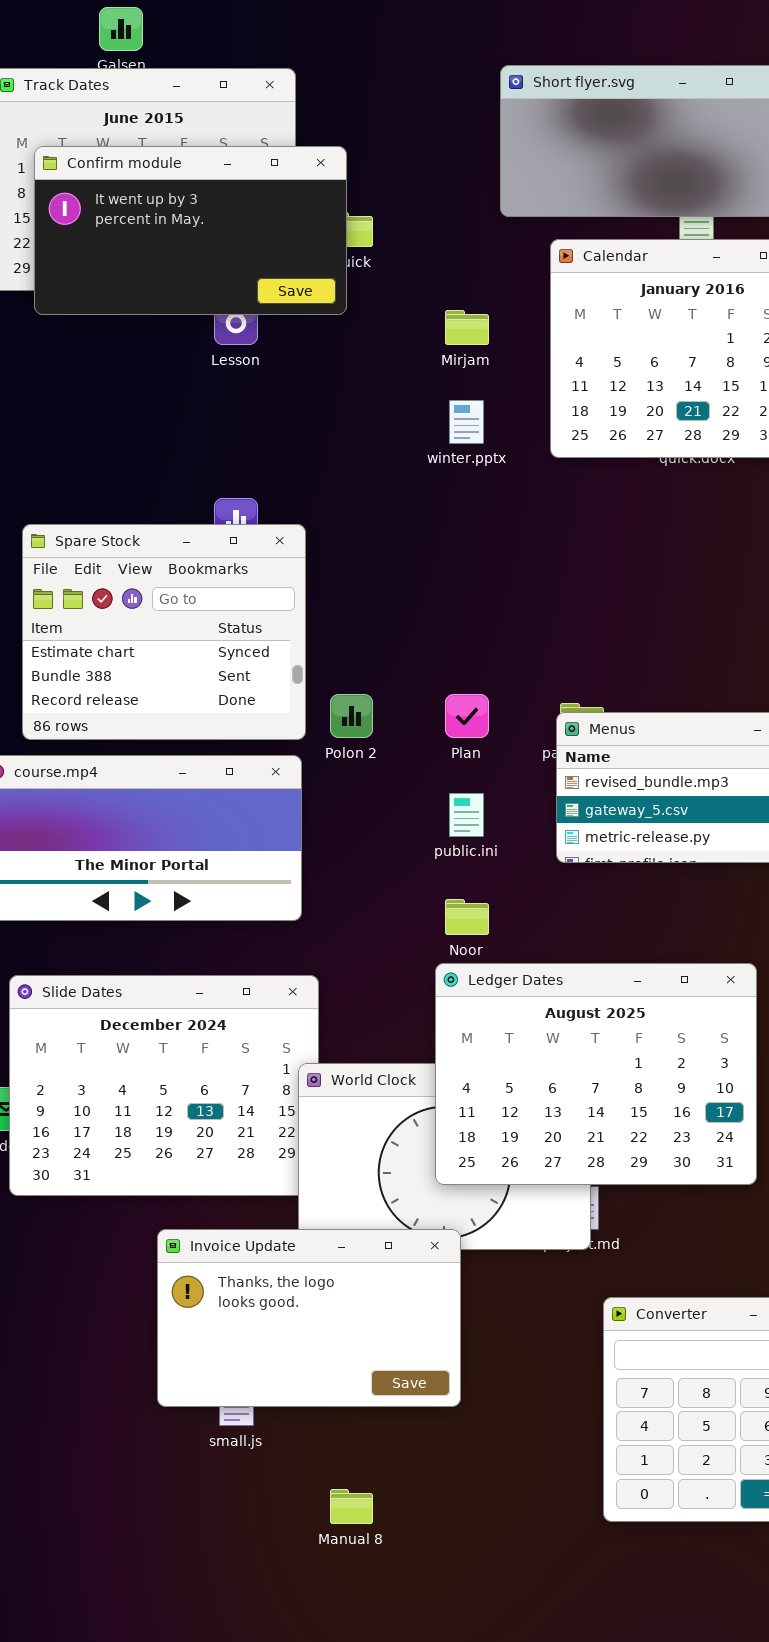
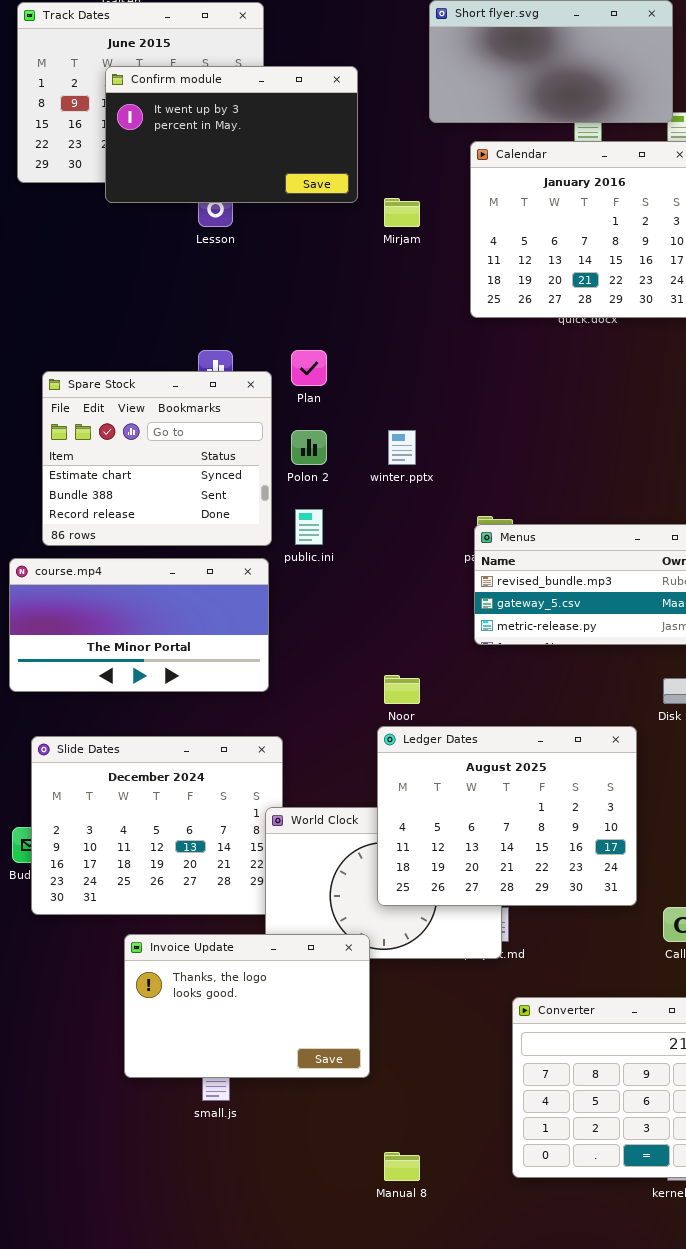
Confirm module: [34,146,347,315] -> [105,66,358,203], moved
winter.pptx: [449,400,484,444] -> [388,430,416,465], moved
Polon 2: [330,694,373,738] -> [291,430,327,465], moved
Plan: [445,694,489,738] -> [291,350,327,386], moved
public.ini: [449,793,484,837] -> [295,509,323,545], moved
Invoice Update: [157,1229,461,1407] -> [124,934,370,1078], moved
Manual 8: [330,1489,373,1524] -> [384,1152,420,1181], moved

